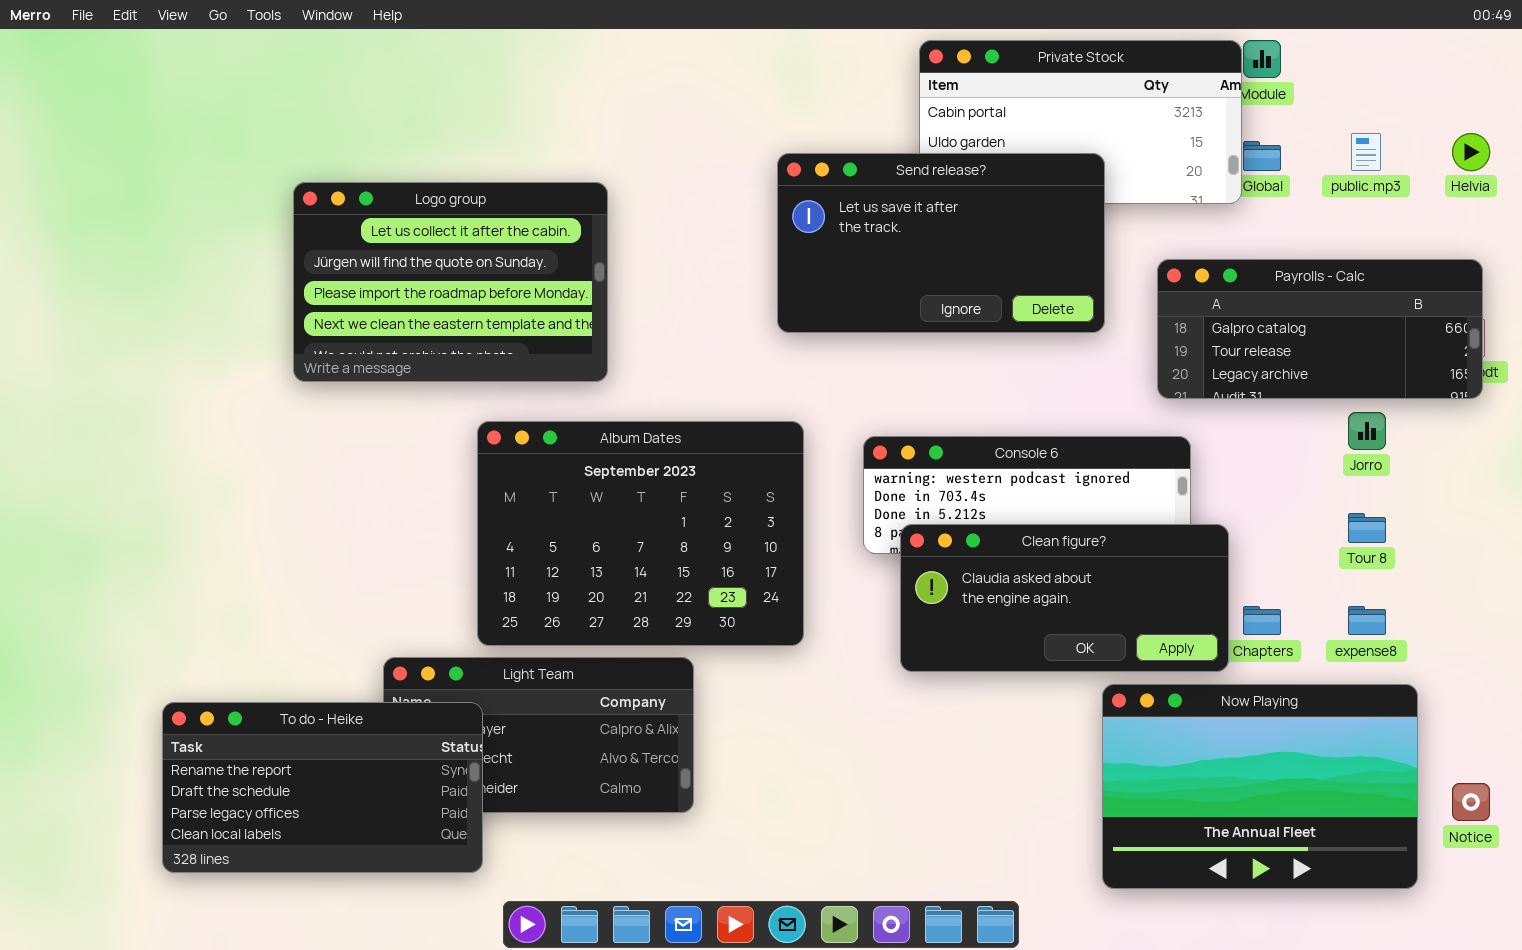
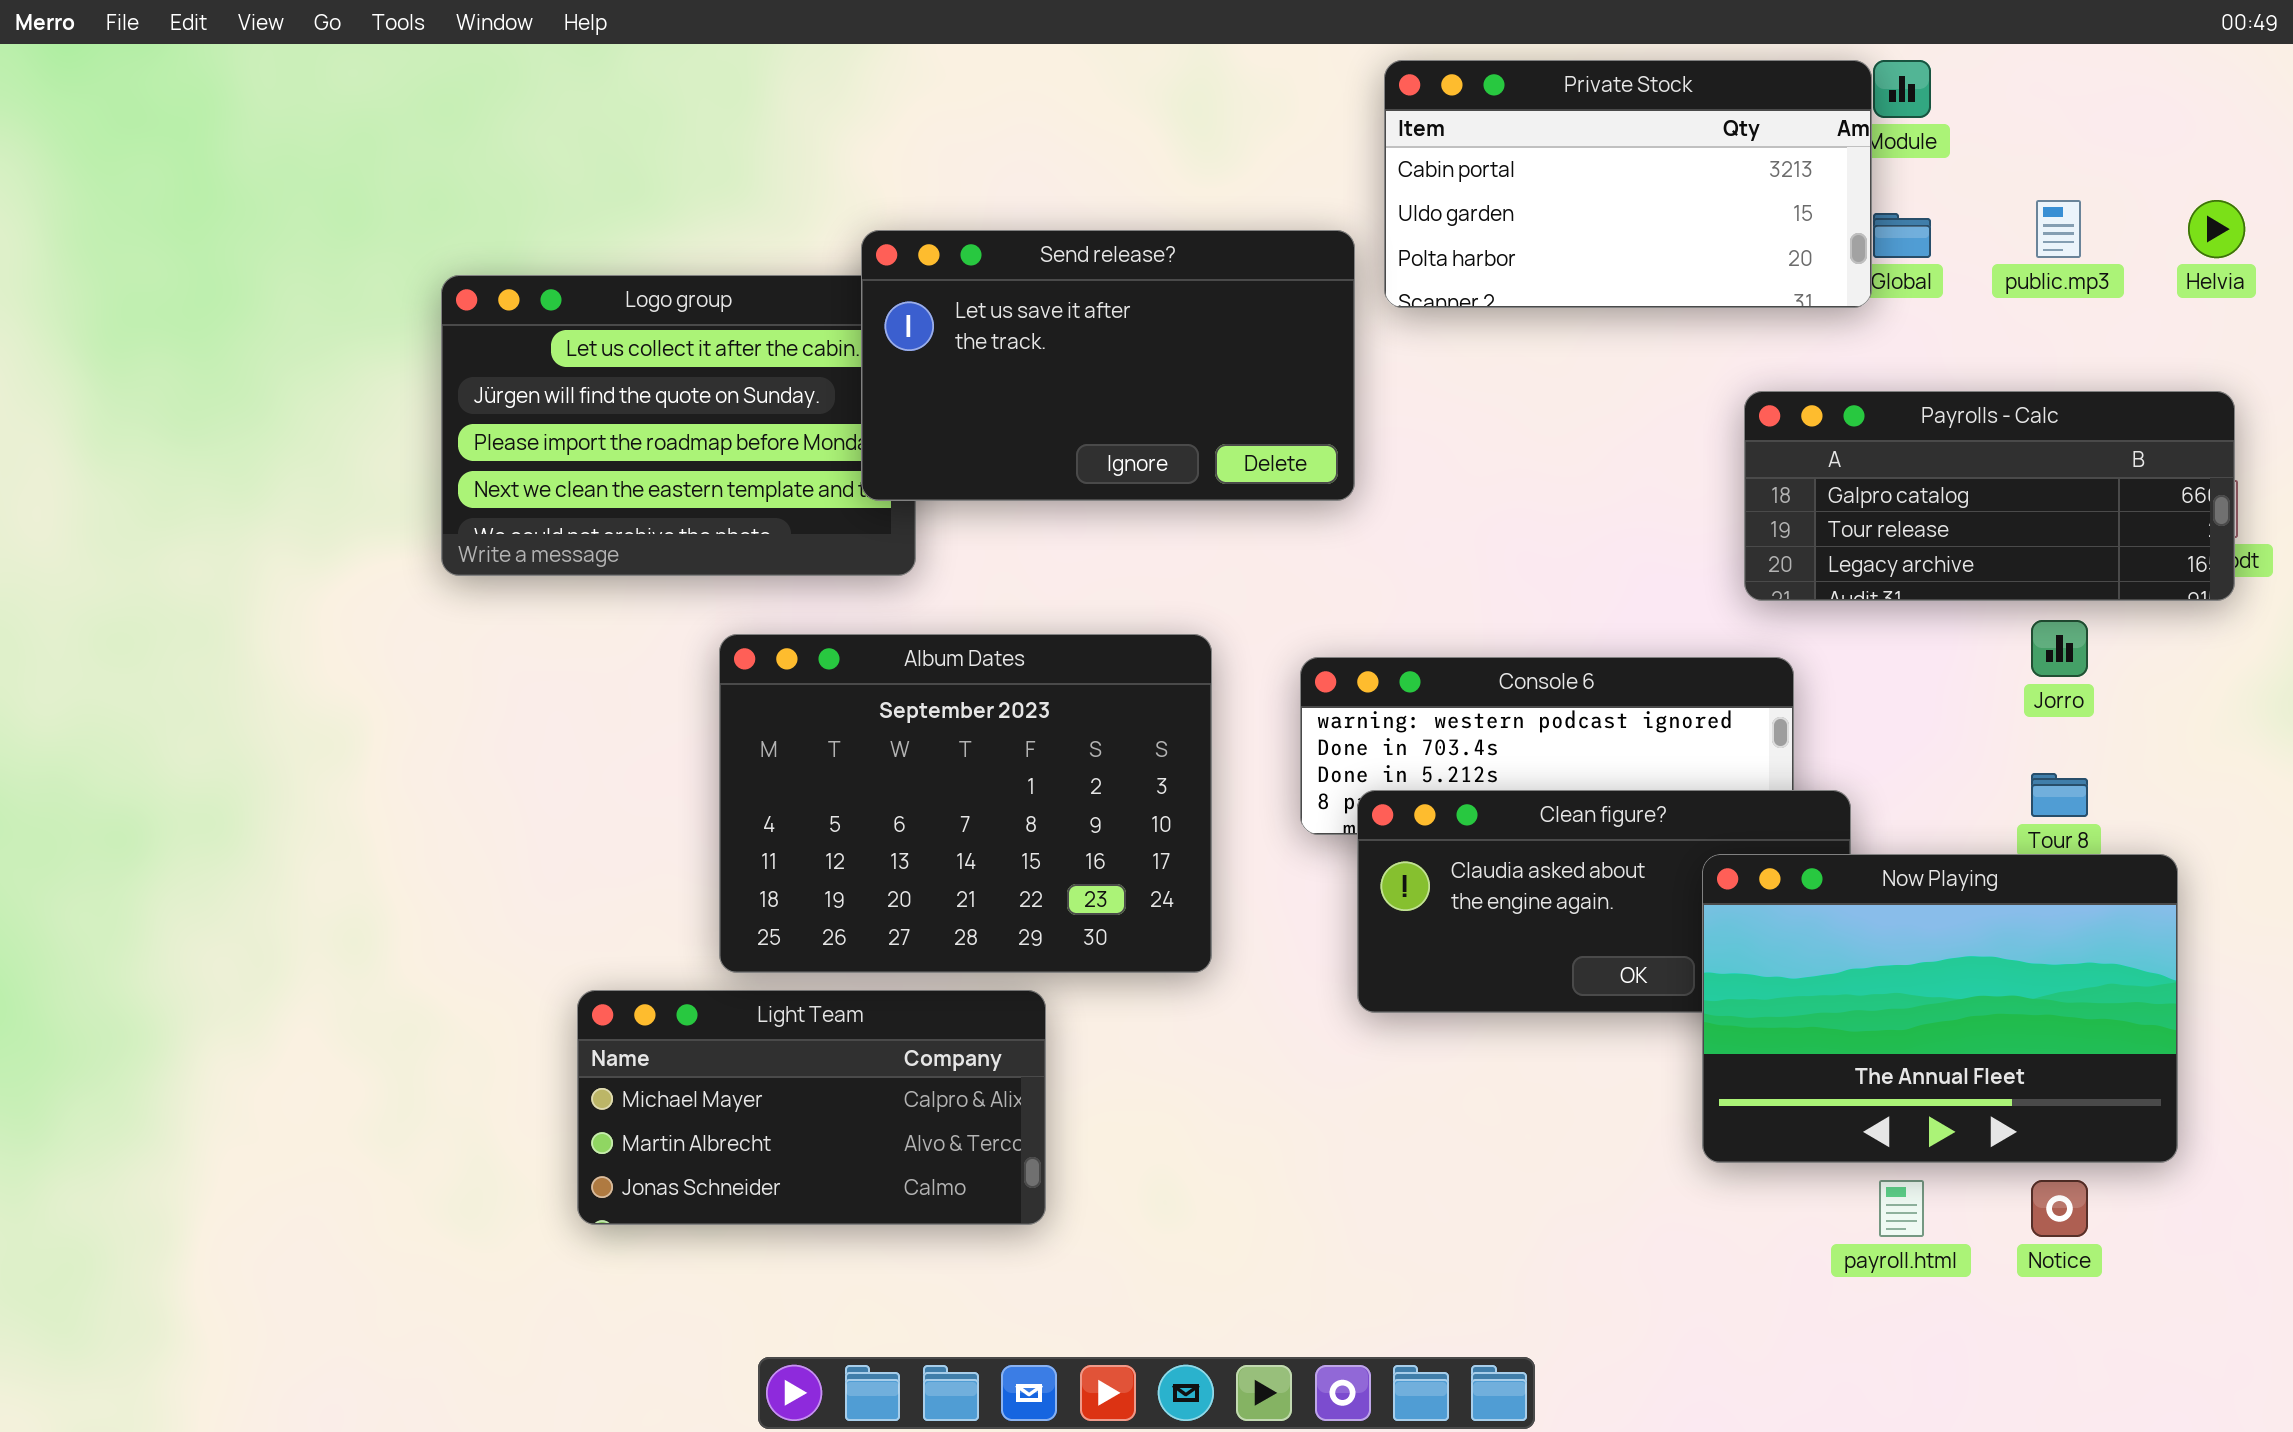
Send release?: [777,153,1105,333] -> [861,230,1355,501], moved
Now Playing: [1102,684,1418,889] -> [1702,854,2178,1163], moved
To do - Heike: [162,702,483,873] -> none, closed
Notice: [1452,783,1490,821] -> [2031,1180,2088,1237], moved

